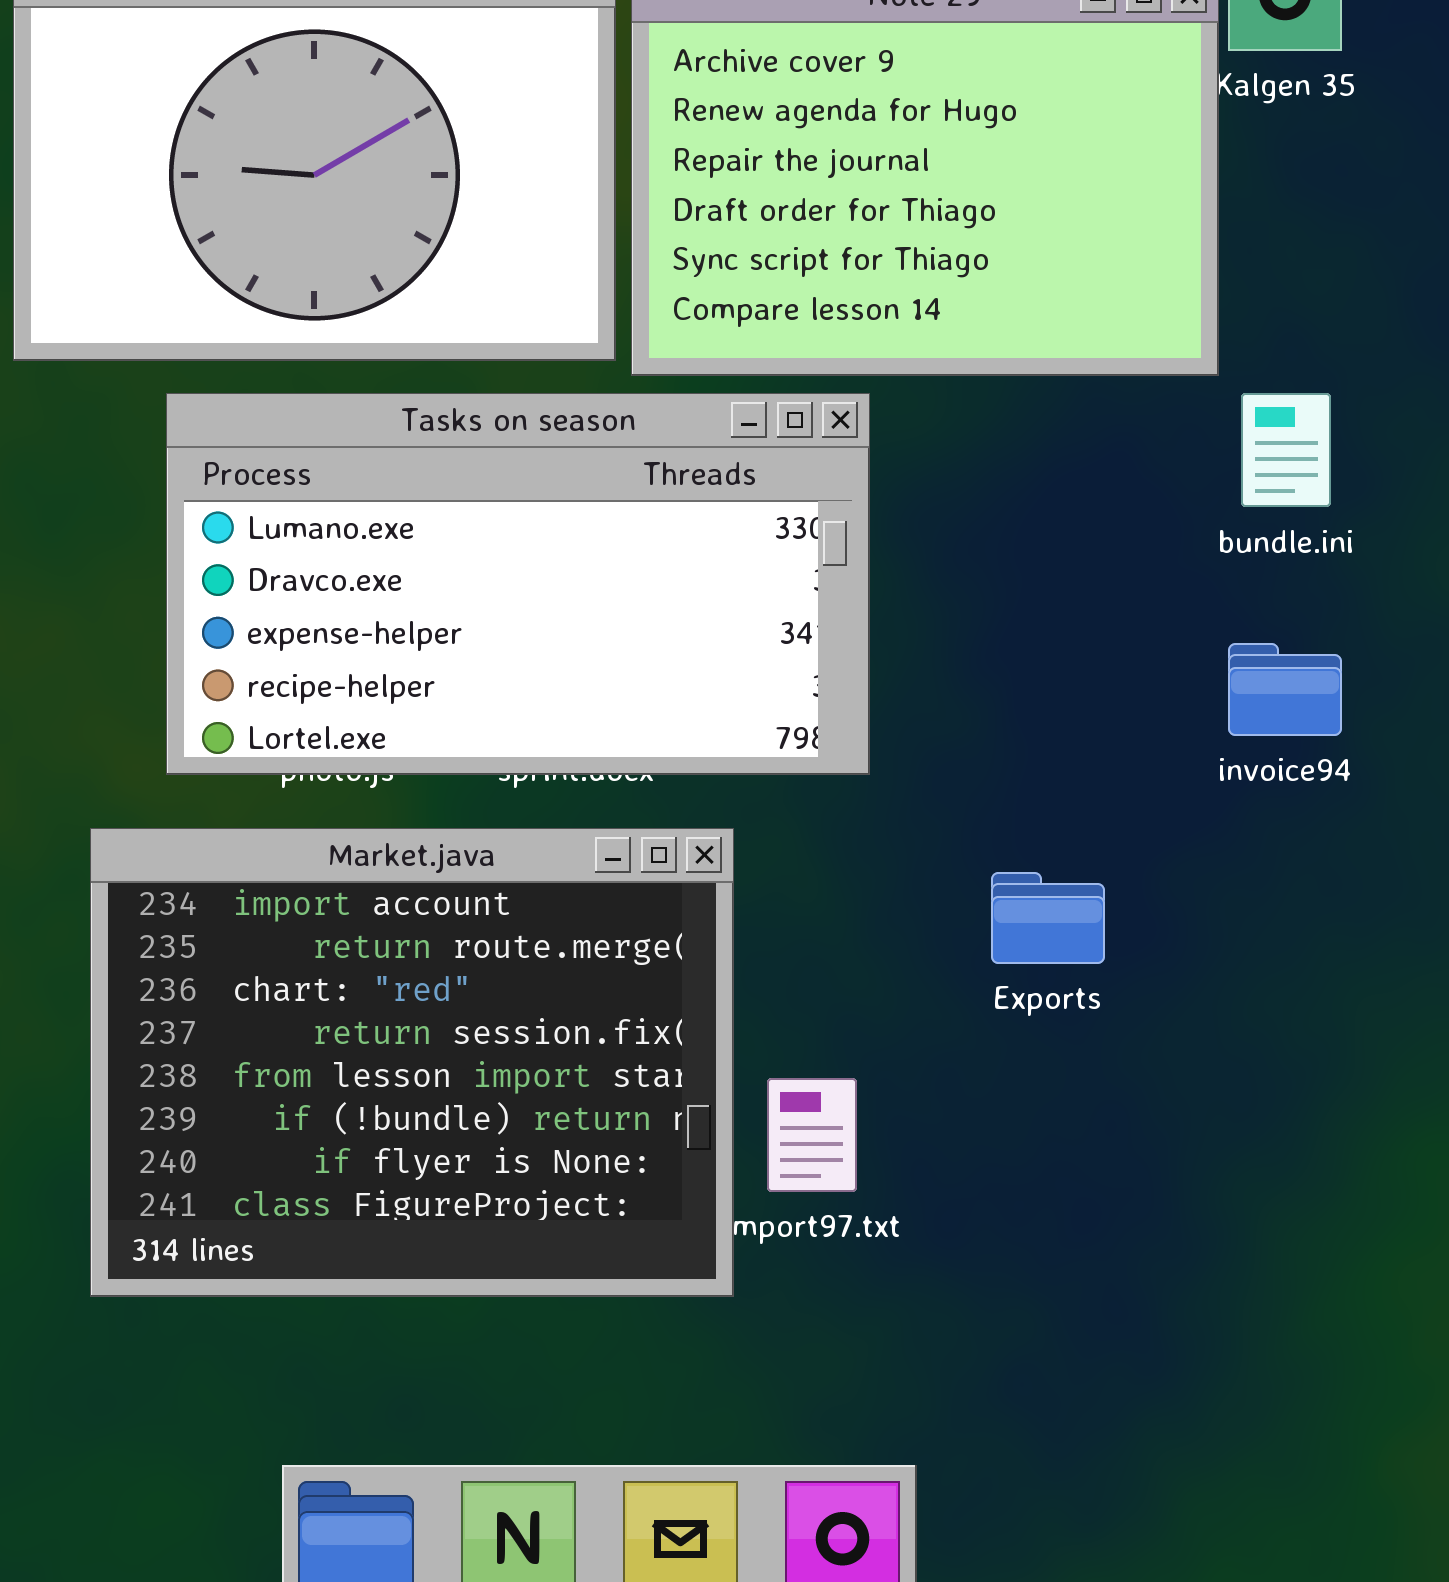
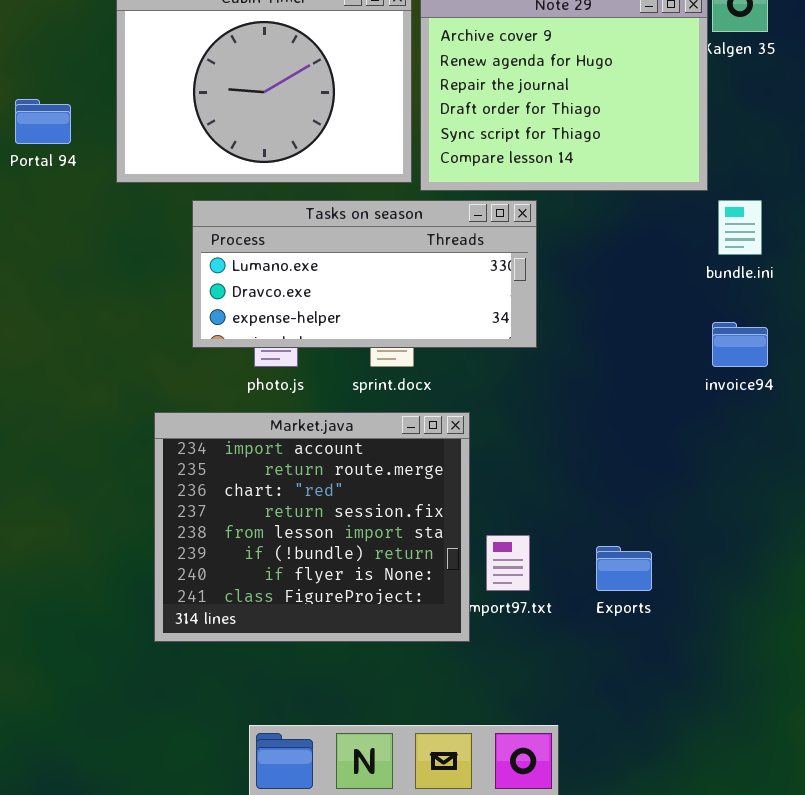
Tasks on season: [166,393,870,775] -> [192,200,537,348], resized
Exports: [991,872,1105,964] -> [596,546,652,591], moved

